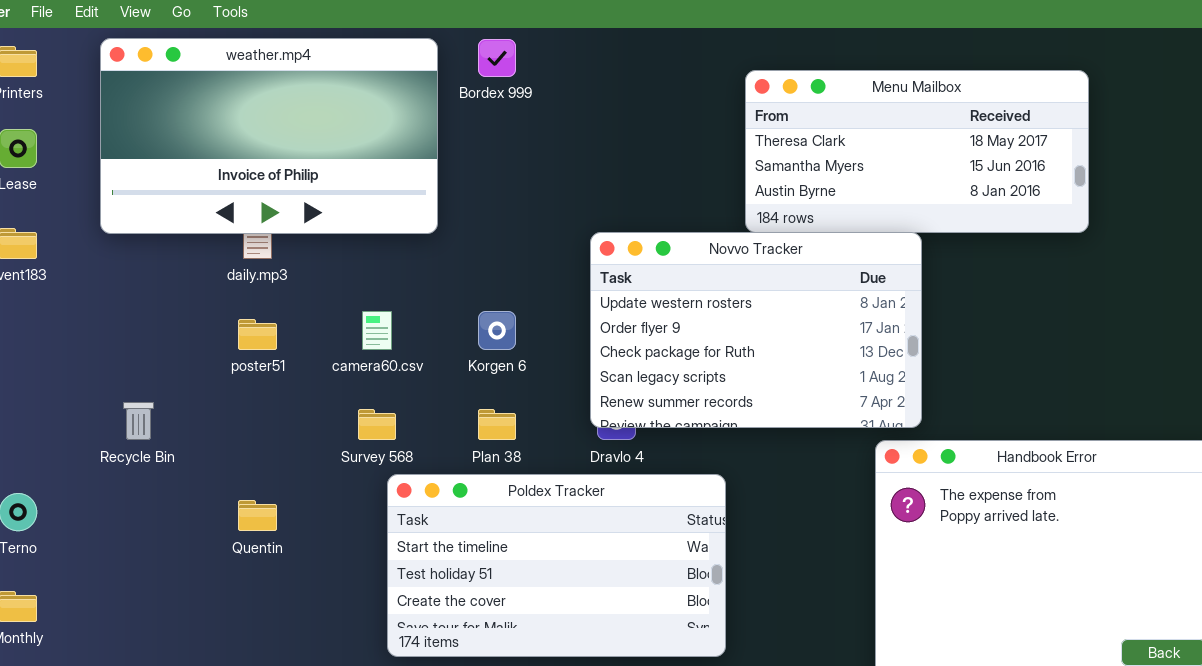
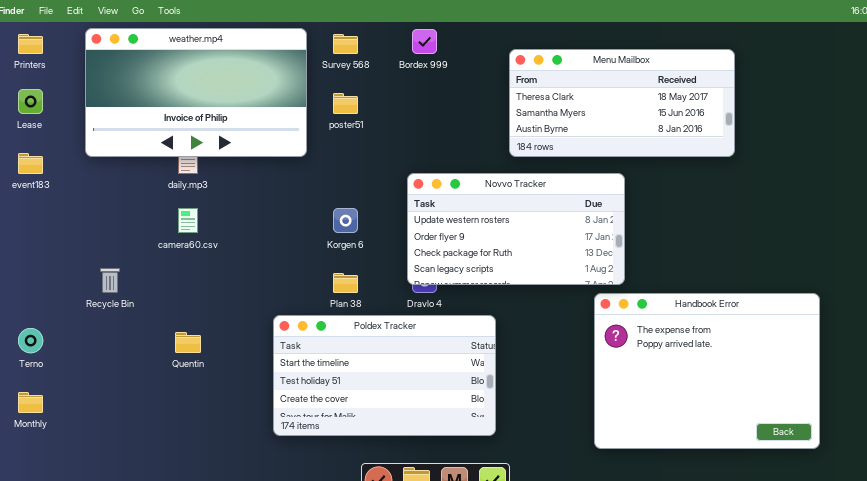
Bordex 999: [478,39,516,77] -> [412,29,437,54], moved
Novvo Tracker: [590,232,922,428] -> [407,173,625,285], resized
camera60.csv: [362,311,392,350] -> [178,208,198,233], moved
poster51: [238,319,277,350] -> [333,93,358,114], moved
Survey 568: [358,409,396,440] -> [333,34,358,54], moved

